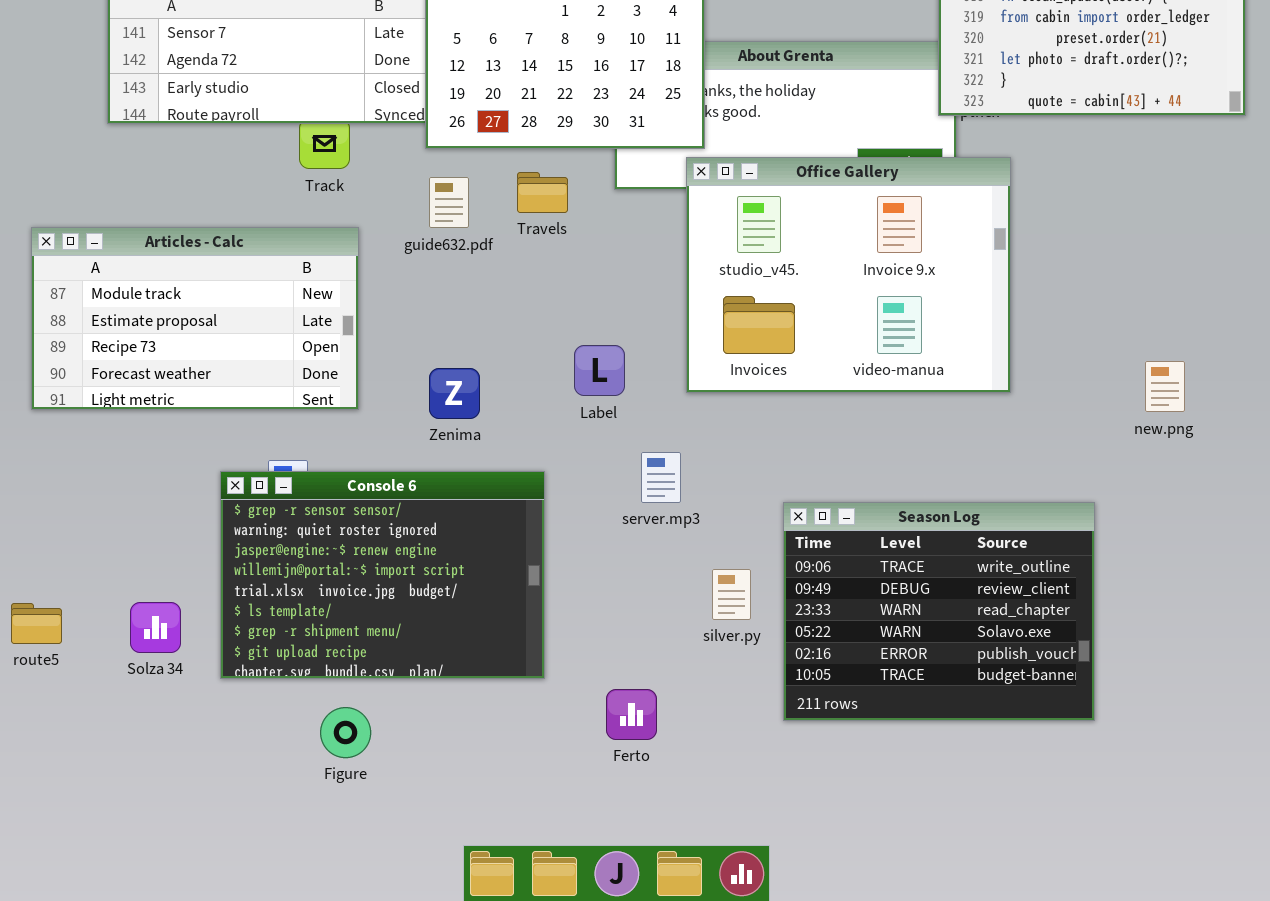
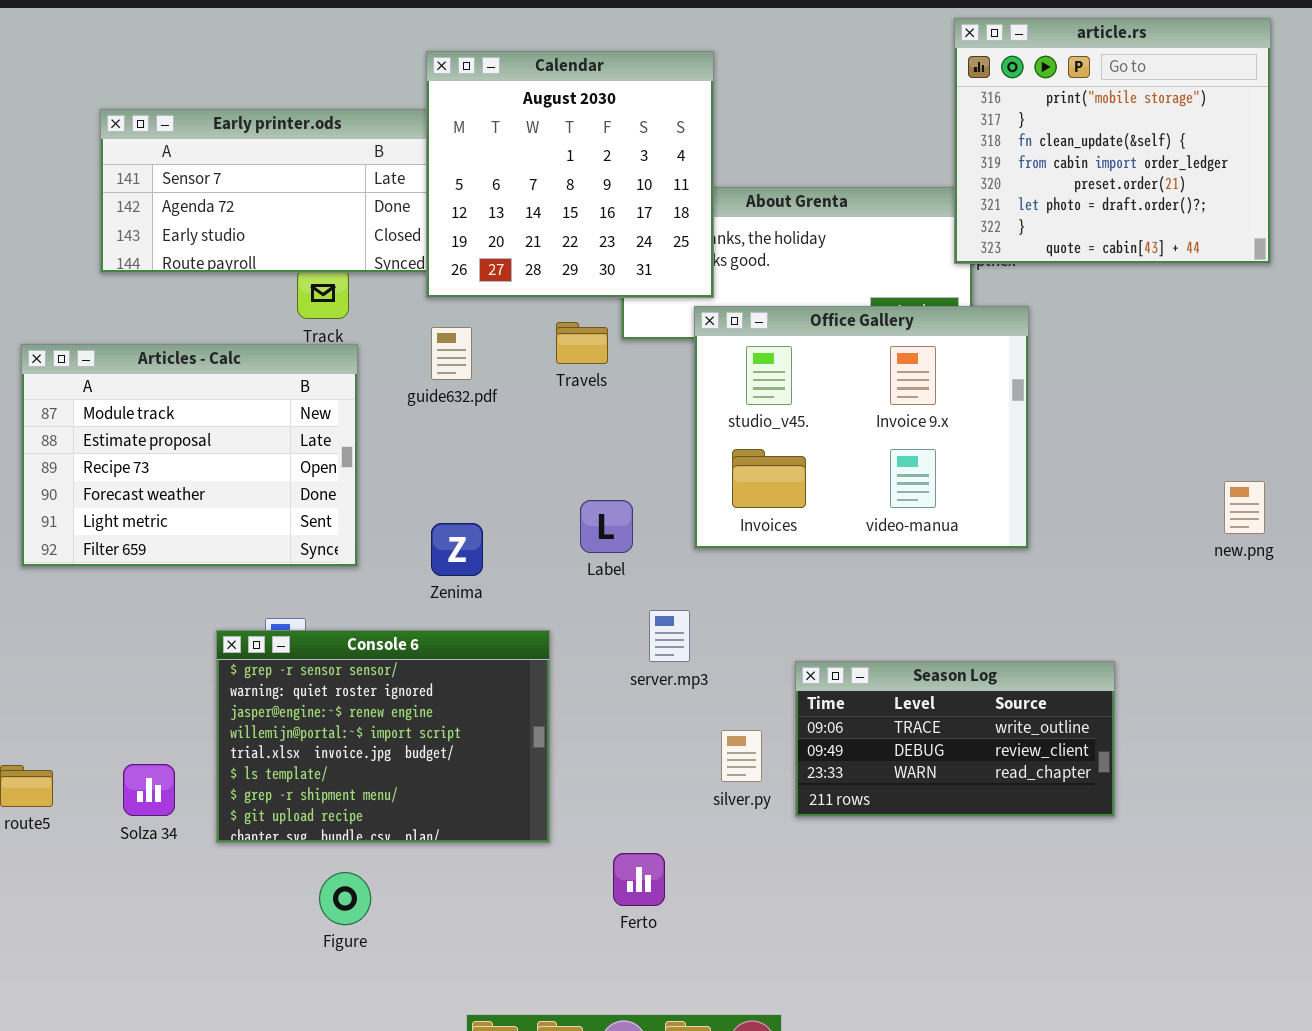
Travels: [517,172,568,213] -> [556,322,608,364], moved
Articles - Calc: [31,227,359,410] -> [21,344,358,567], resized
new.png: [1145,361,1185,412] -> [1224,481,1265,534], moved
Season Log: [783,502,1095,721] -> [795,661,1115,817], resized

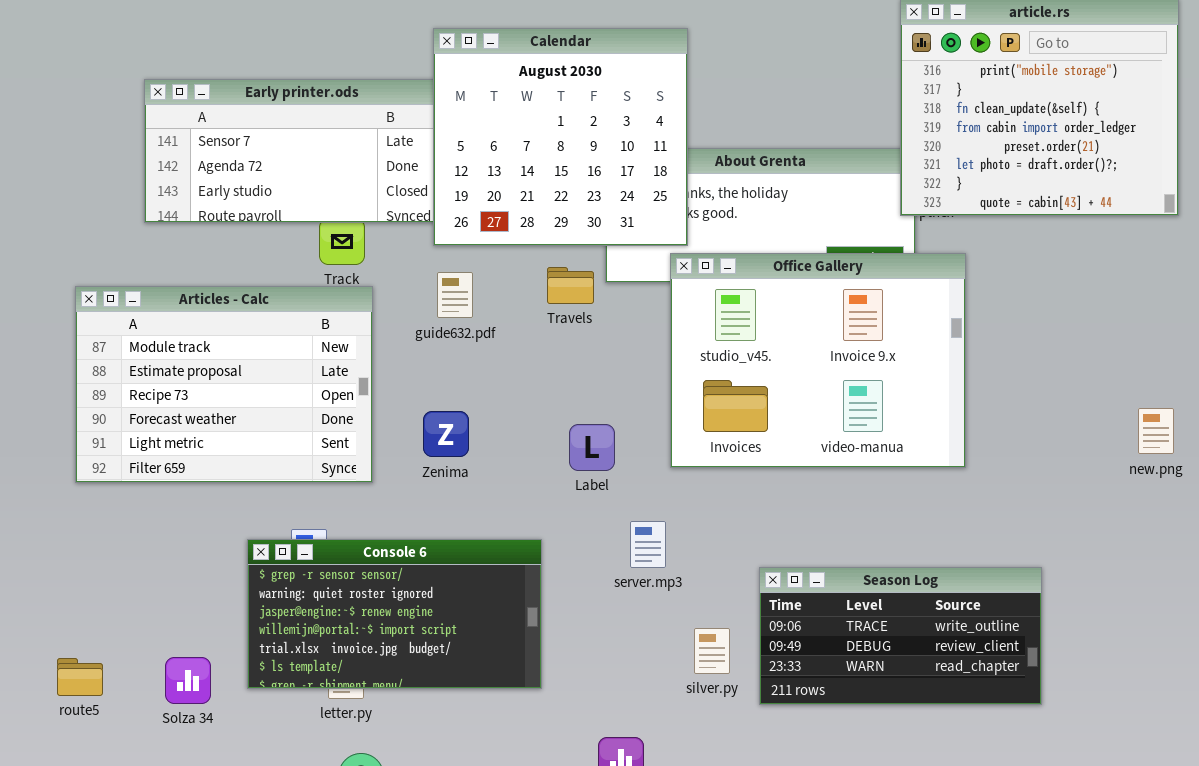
Zenima: [431,523,483,576] -> [423,411,469,457], moved
Console 6: [216,630,550,843] -> [247,539,542,689], resized

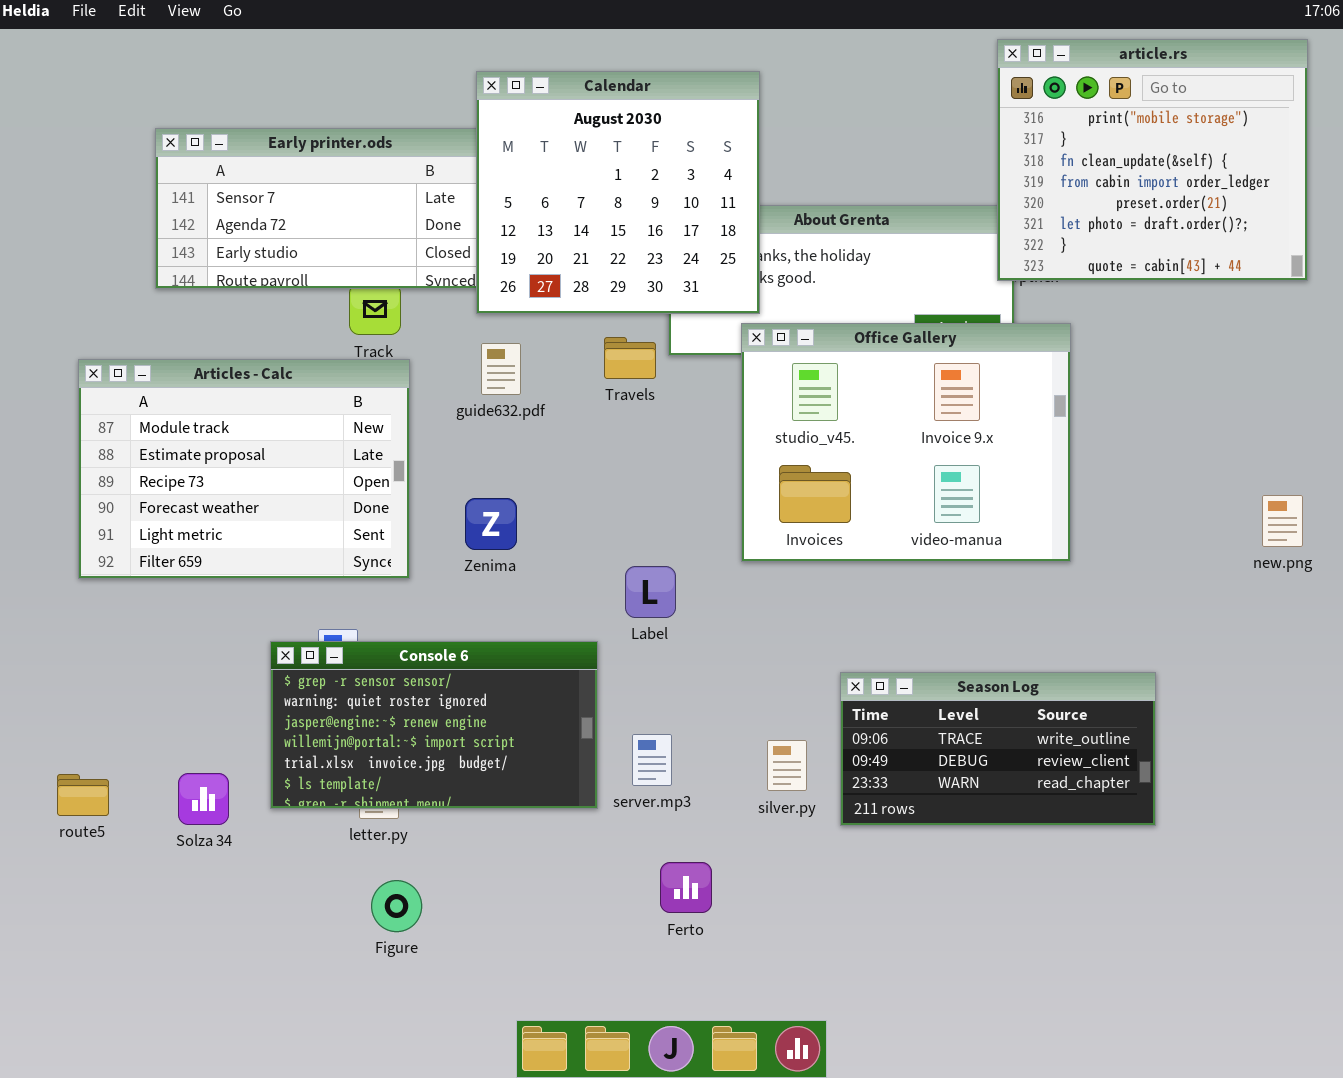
Label: [569,424,615,471] -> [625,566,676,618], moved
server.mp3: [630,521,666,568] -> [632,734,672,786], moved

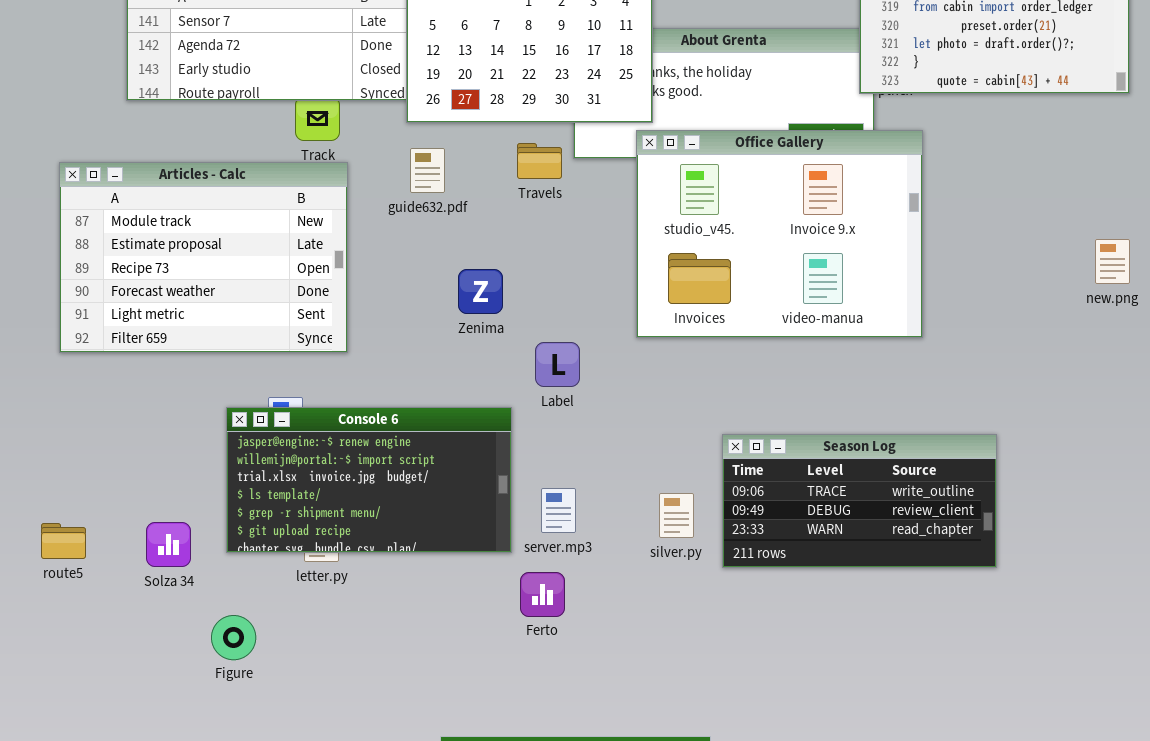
new.png: [1262,495,1303,547] -> [1095,239,1130,284], moved
Zenima: [465,498,517,550] -> [458,269,503,314], moved
Console 6: [270,641,598,809] -> [226,407,512,553], scrolled down 2 rows
Ferto: [660,862,712,913] -> [520,572,565,617], moved
Figure: [371,880,422,932] -> [211,615,256,660], moved

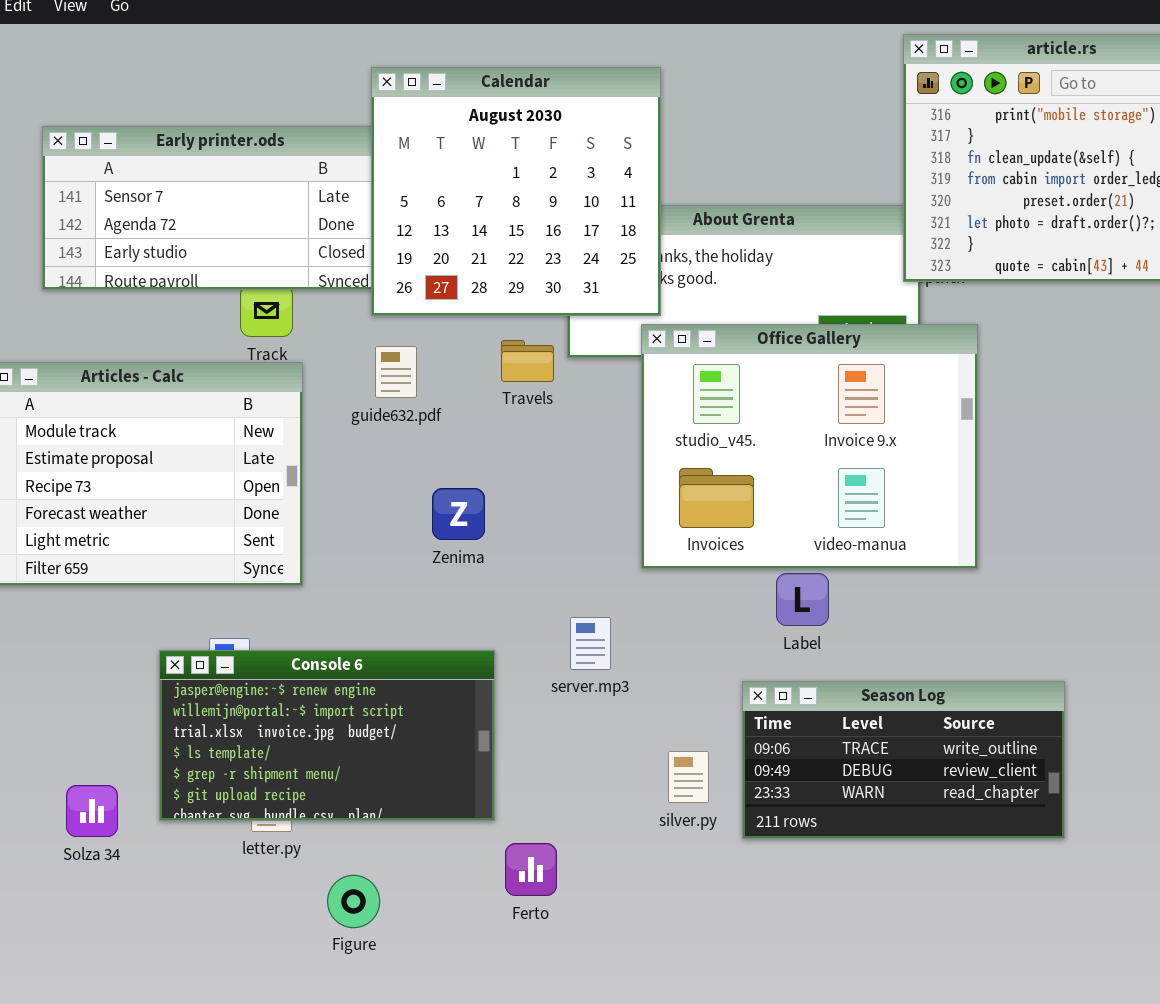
Label: [535,342,580,387] -> [776,573,829,626], moved
server.mp3: [541,488,576,533] -> [570,617,611,670], moved
Figure: [211,615,256,660] -> [327,875,380,928], moved

